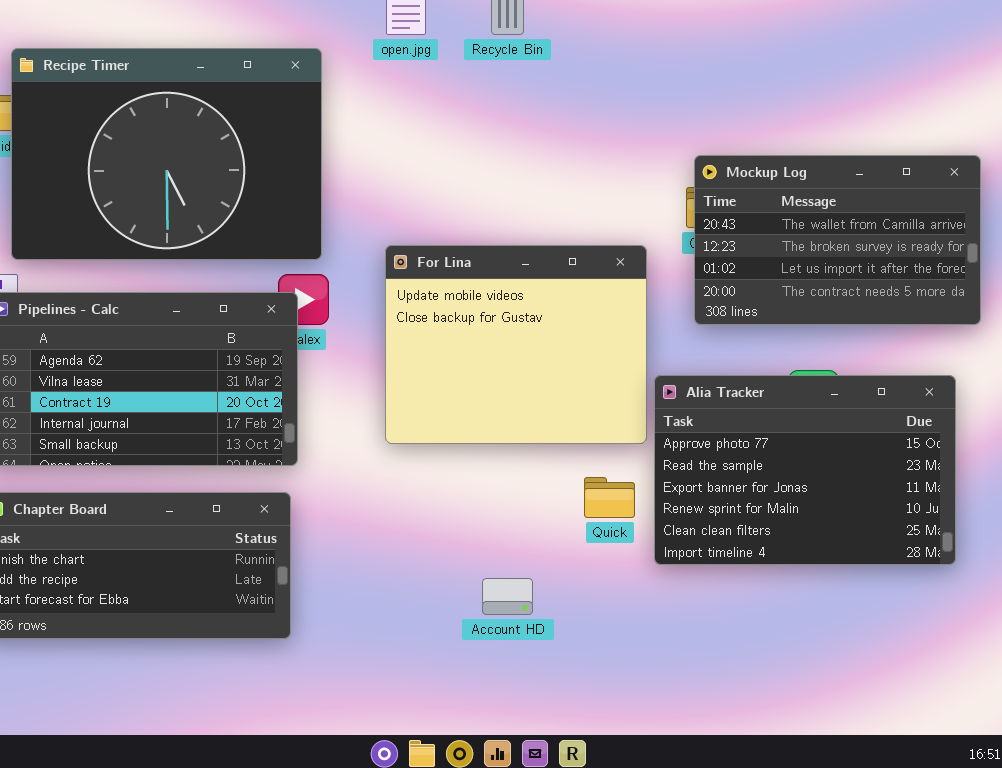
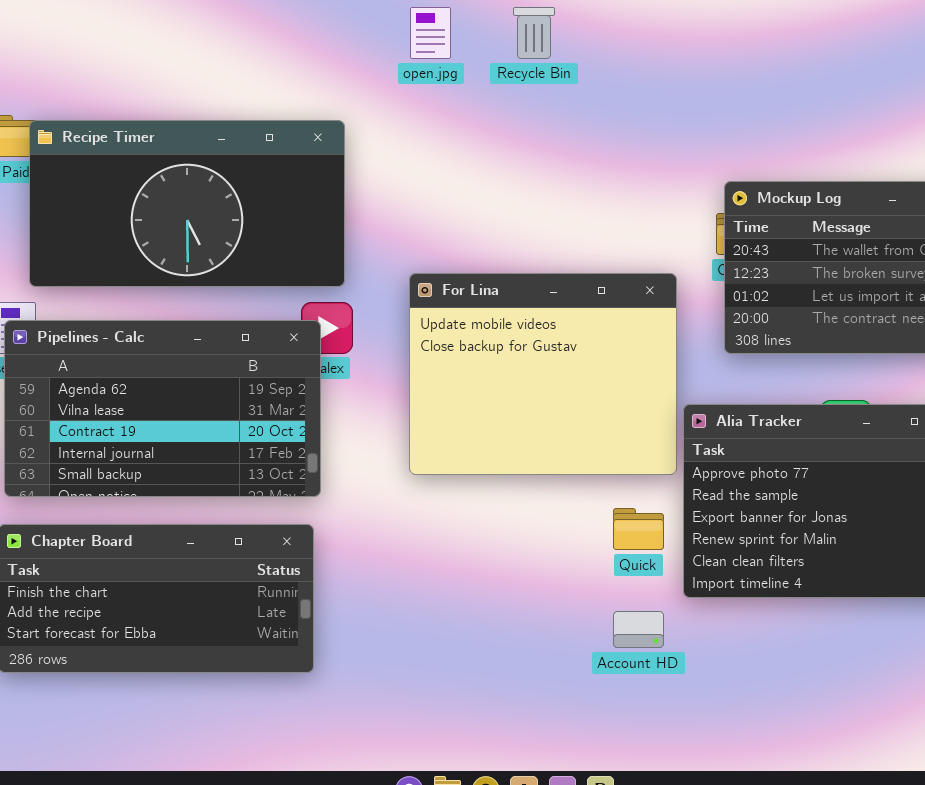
Recipe Timer: [11,48,322,260] -> [29,120,345,287], resized
Account HD: [482,578,533,615] -> [613,611,664,648], moved

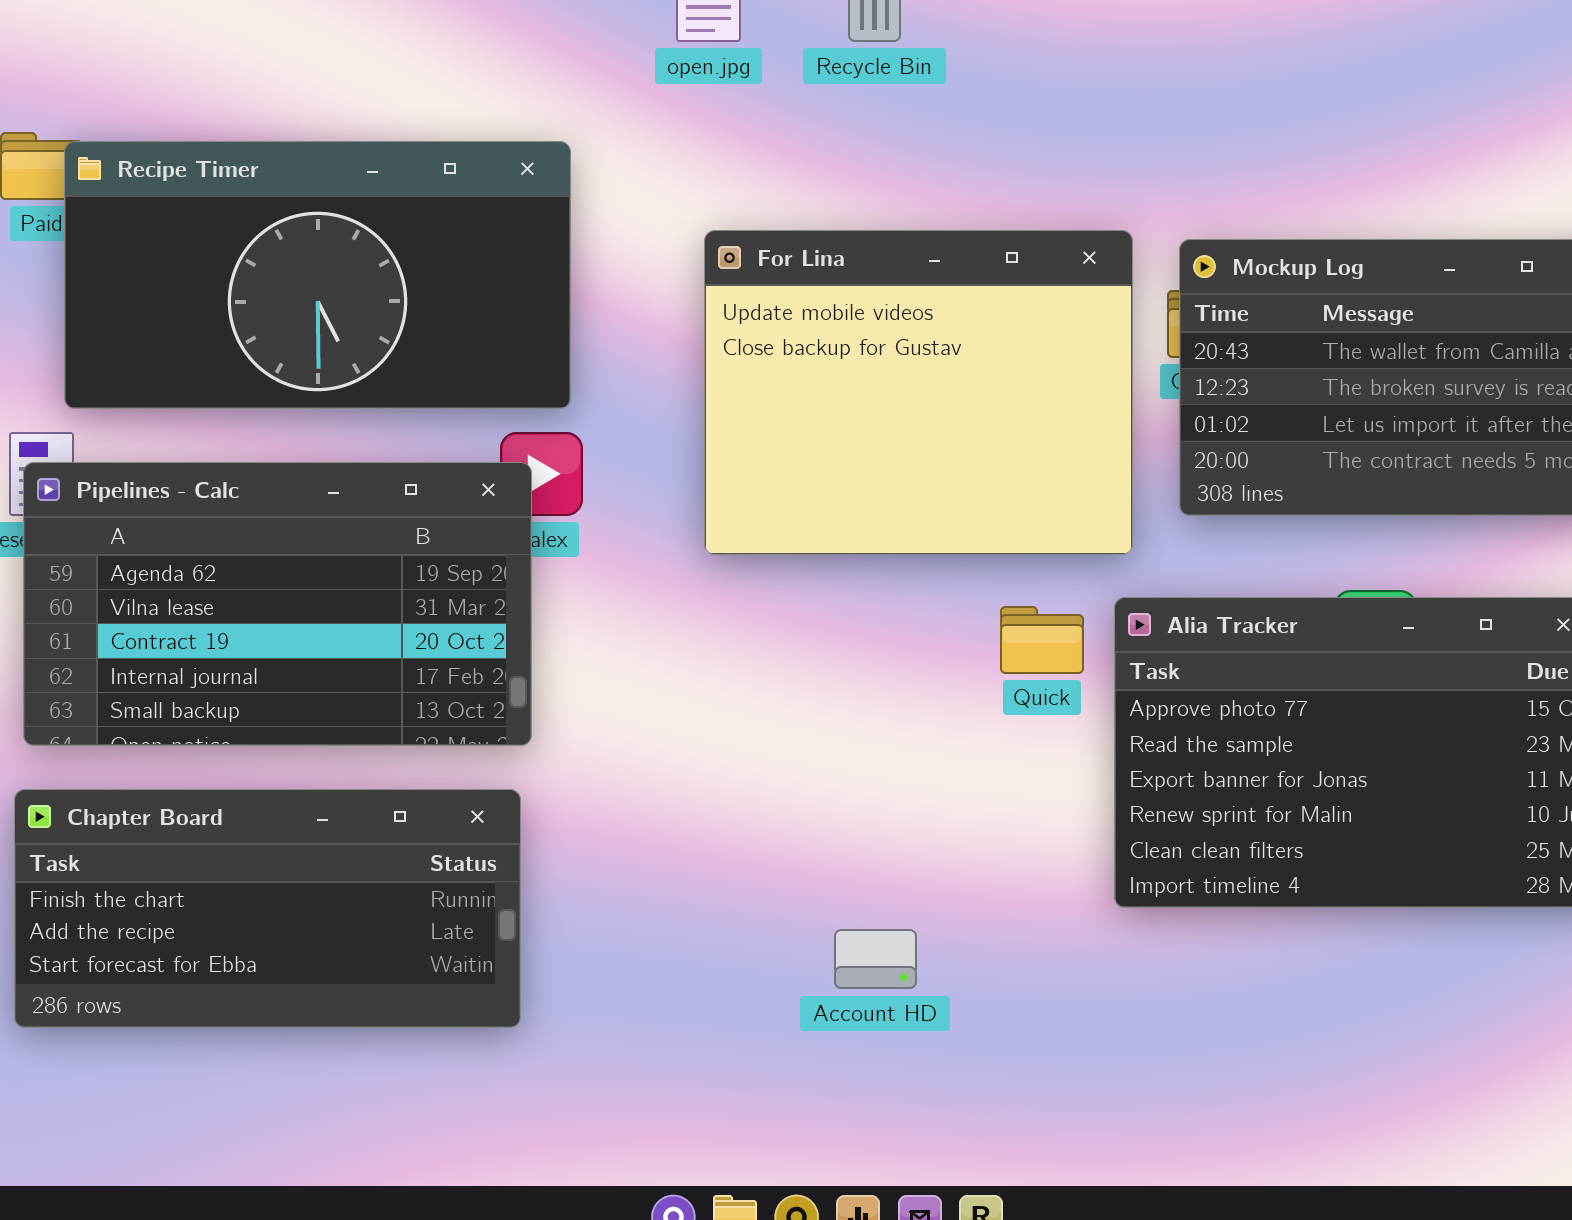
For Lina: [409,273,677,475] -> [704,230,1133,555], moved
Quick: [613,508,664,550] -> [1000,606,1084,674], moved
Account HD: [613,611,664,648] -> [834,929,917,989], moved

